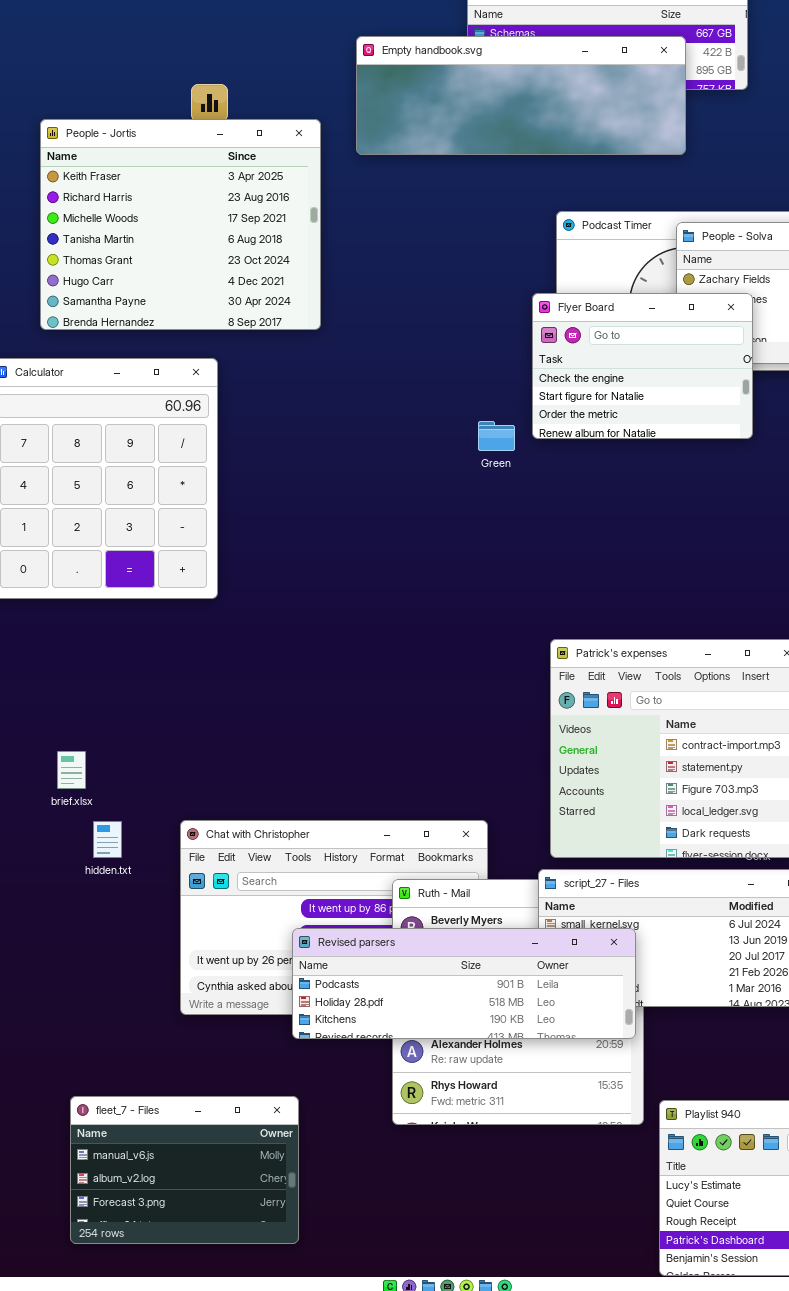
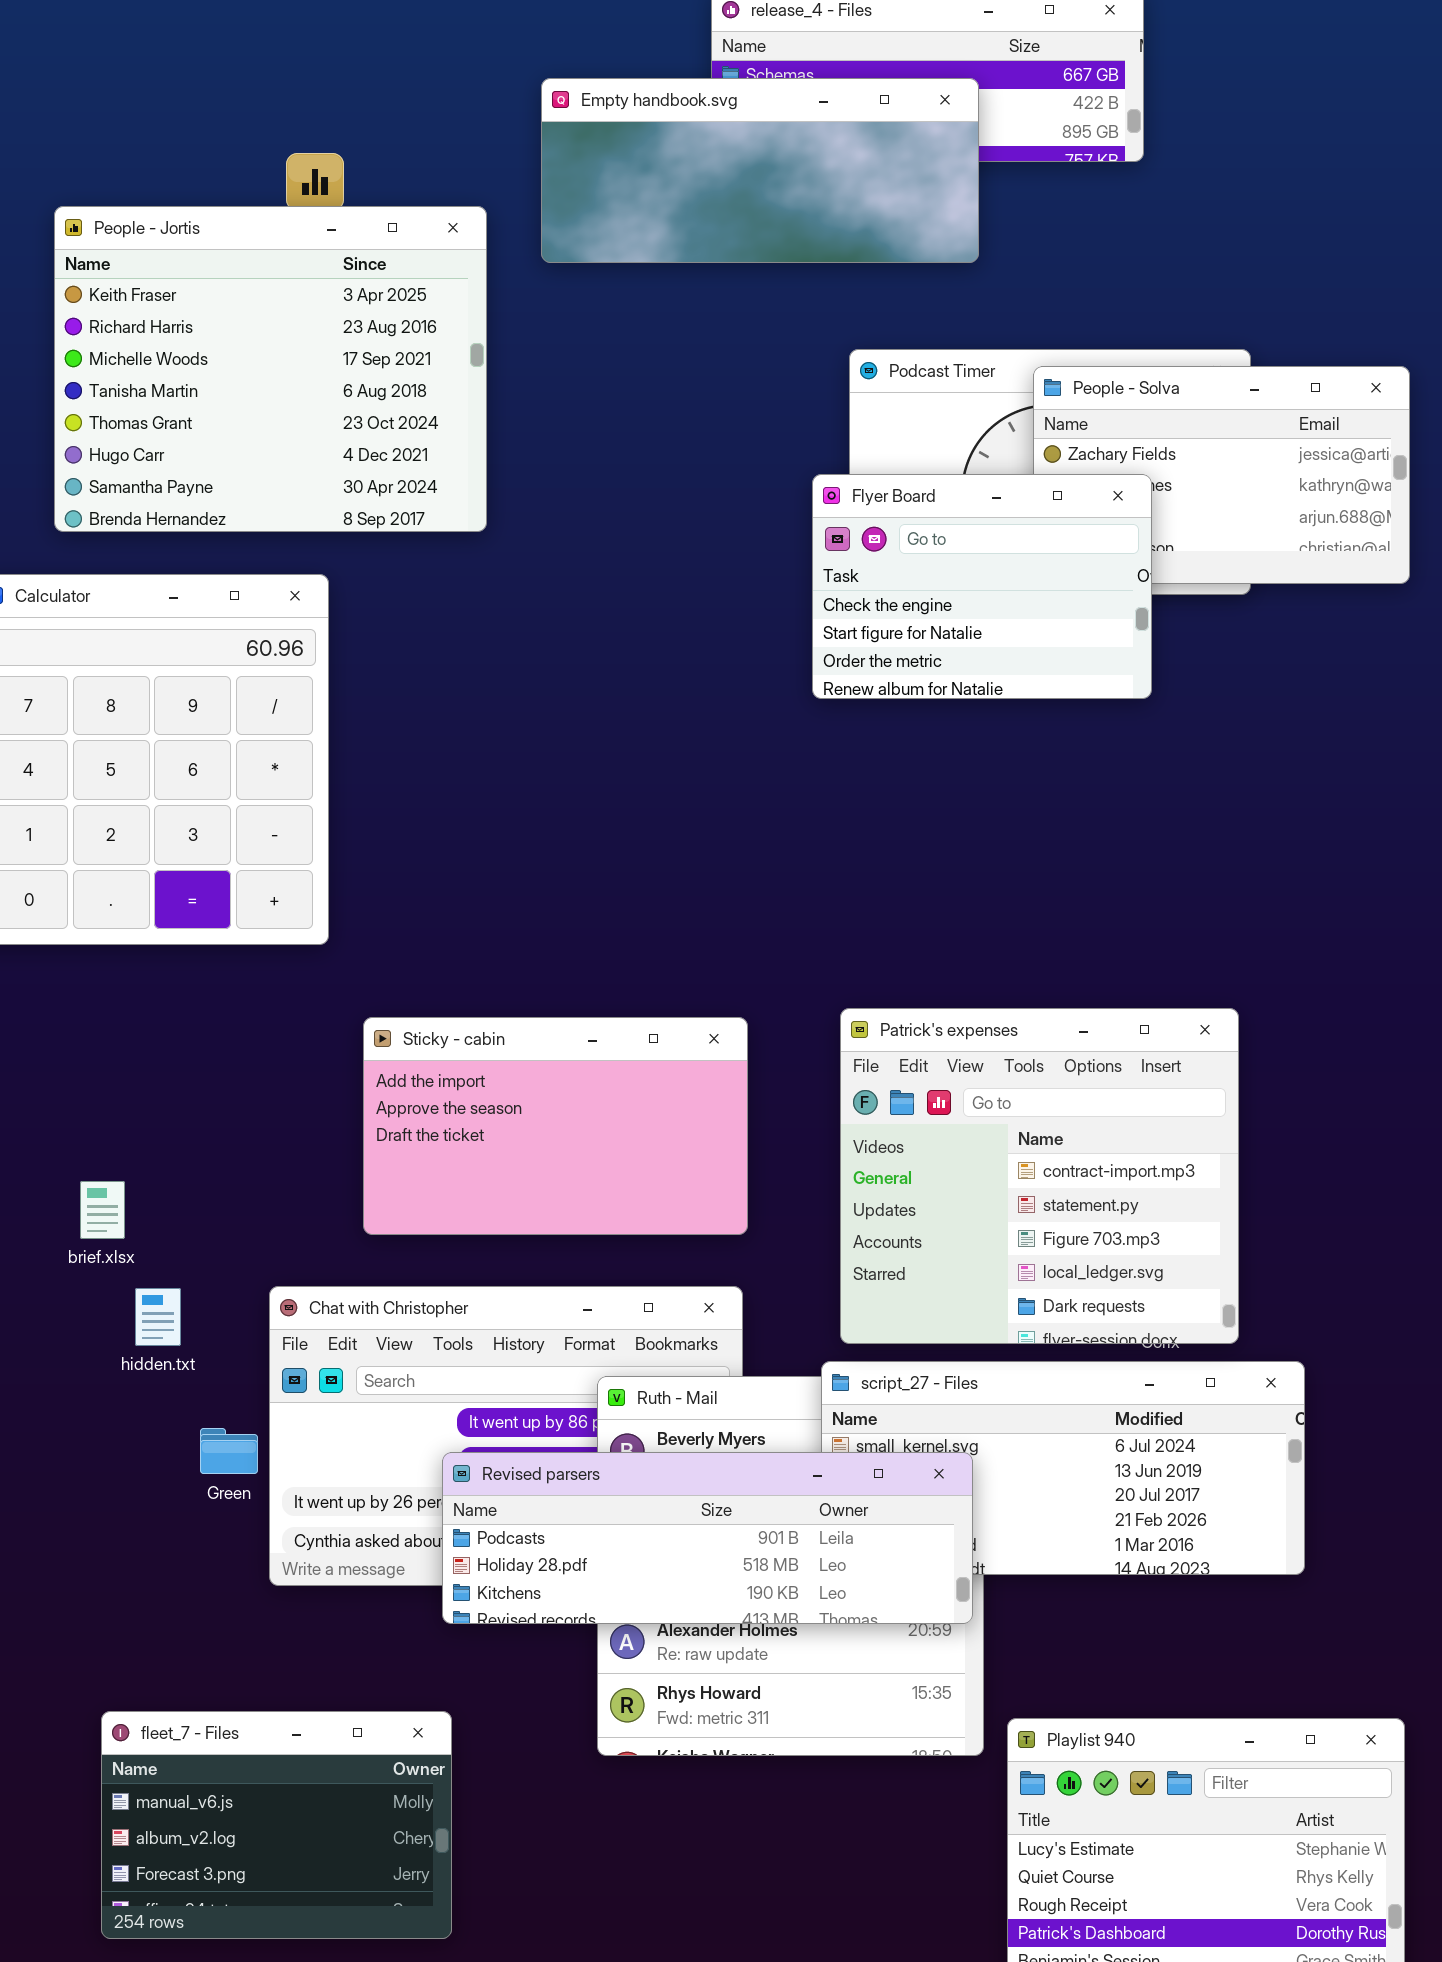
Empty handbook.svg: [356,36,686,155] -> [541,78,979,263], resized
Green: [478,421,515,451] -> [200,1428,258,1474], moved
Sticky - cabin: none -> [363,1017,748,1235], opened

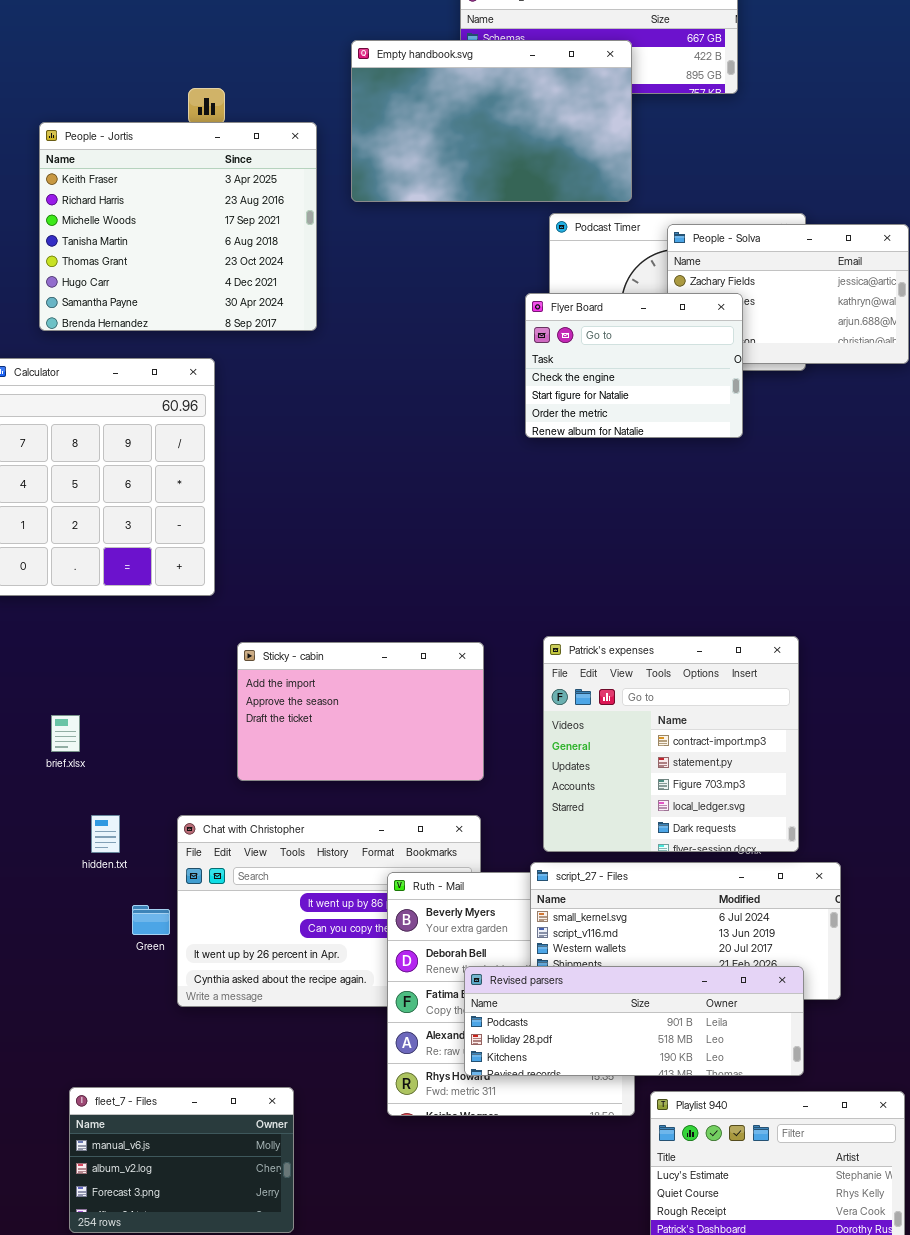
Empty handbook.svg: [541,78,979,263] -> [351,40,632,202], resized
brief.xlsx: [80,1181,125,1239] -> [51,715,80,752], moved
Revised parsers: [442,1452,973,1624] -> [464,966,804,1076], moved

